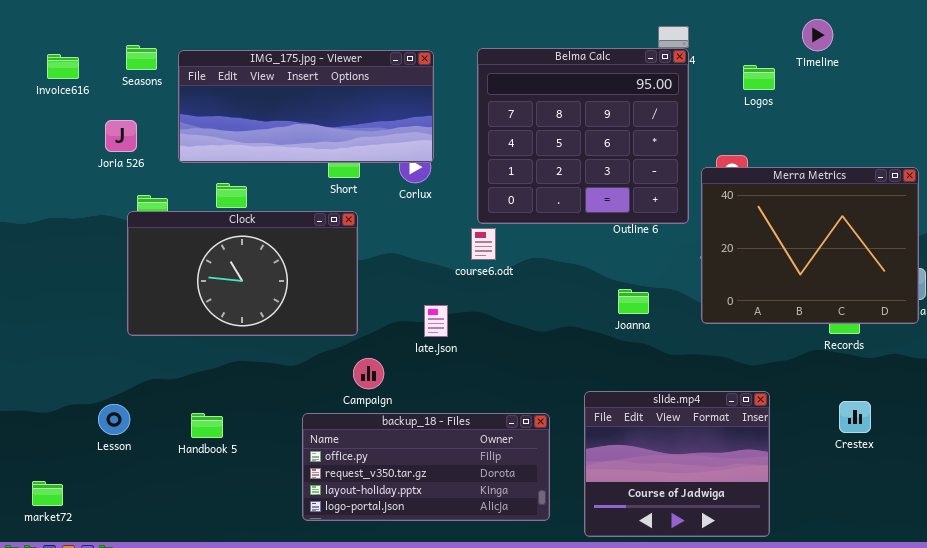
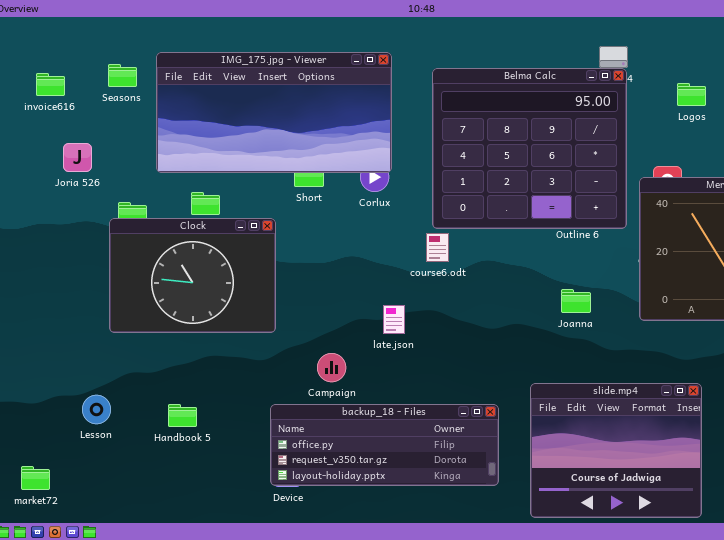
IMG_175.jpg - Viewer: [178,50,434,163] -> [156,52,392,173], resized
Joria 526: [105,120,137,152] -> [63,143,92,172], moved
Clock: [127,211,358,336] -> [109,218,276,333], resized
backup_18 - Files: [302,413,550,521] -> [270,404,499,486], resized

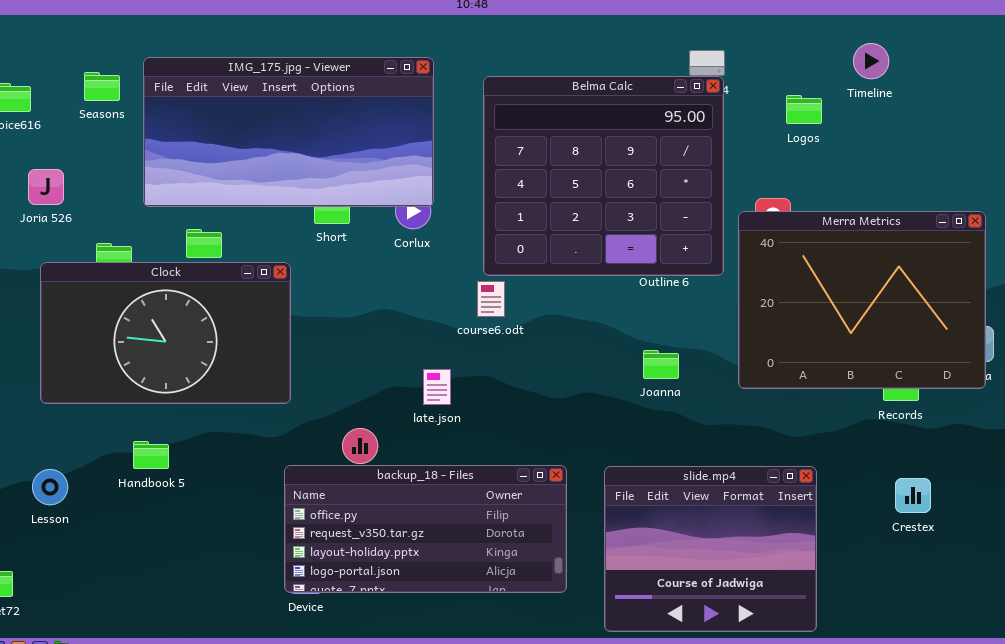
Clock: [109,218,276,333] -> [40,262,291,404], resized
Lesson: [82,395,111,424] -> [32,469,68,505], moved
Handbook 5: [168,404,197,427] -> [133,441,169,469], moved
backup_18 - Files: [270,404,499,486] -> [284,465,567,593], resized

